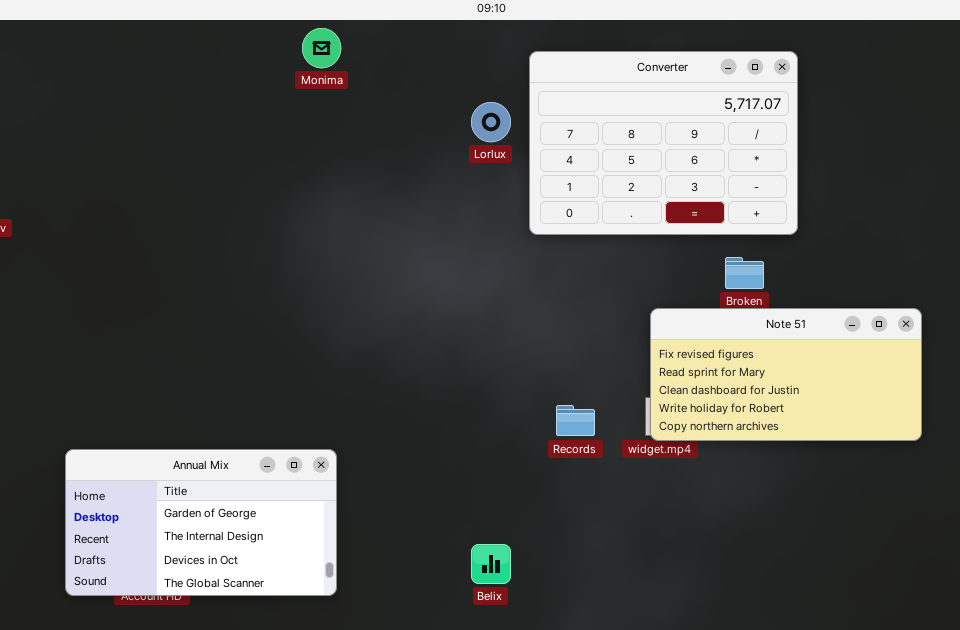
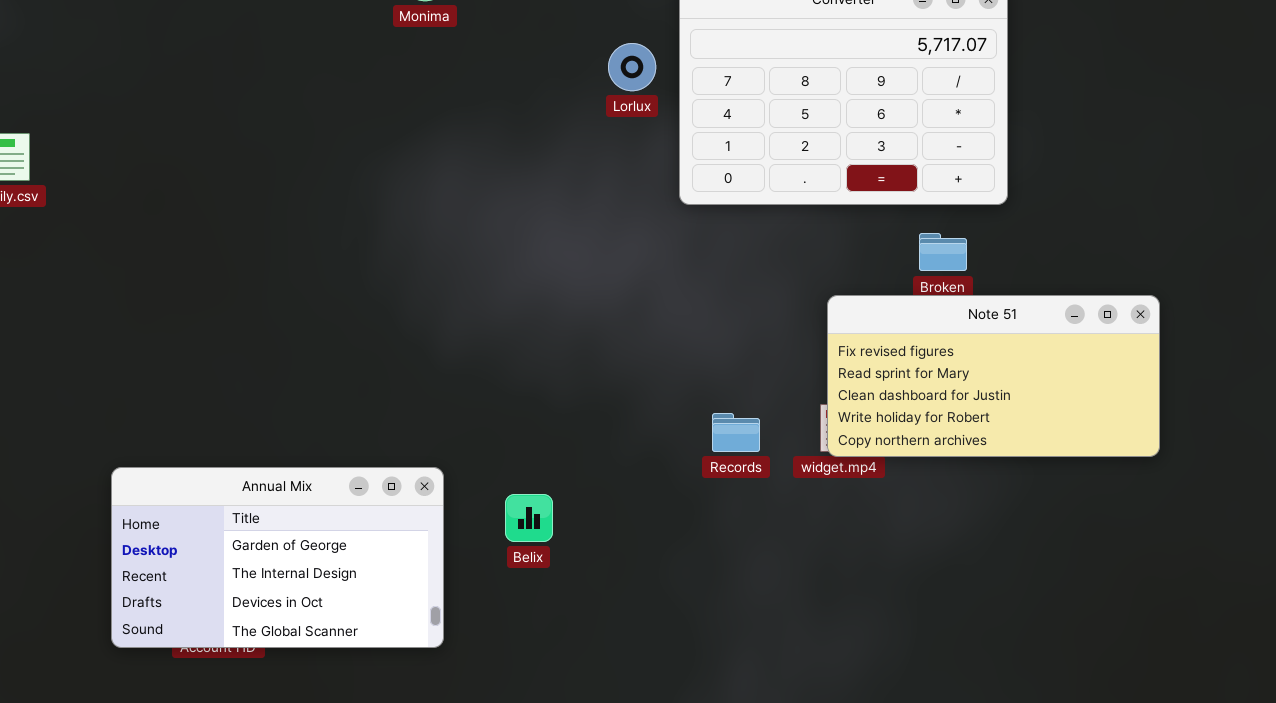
Belix: [471,544,511,584] -> [505,494,553,542], moved

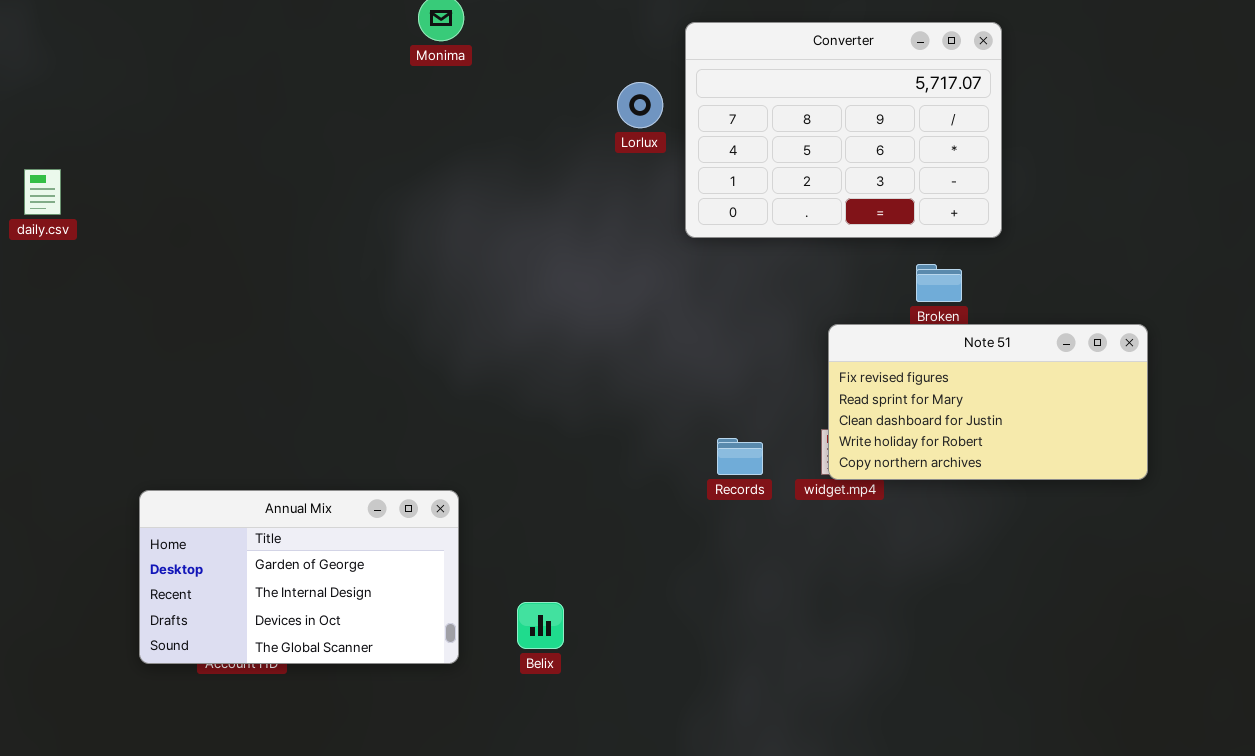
Belix: [505,494,553,542] -> [517,602,564,649], moved

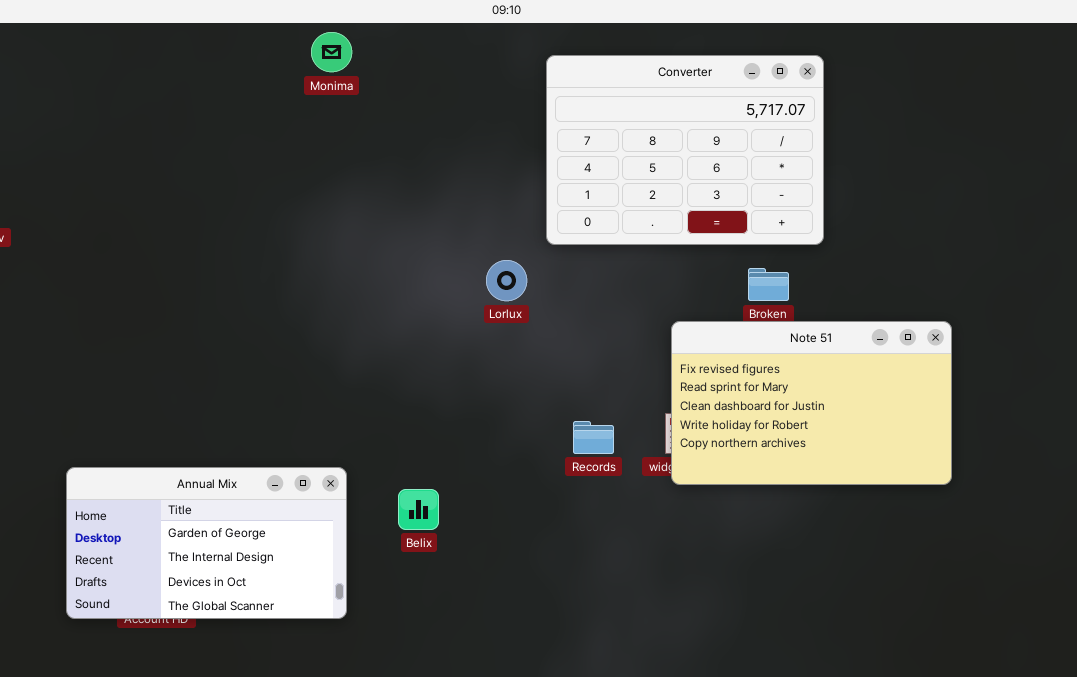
Lorlux: [617,82,663,128] -> [486,260,527,301], moved
Note 51: [828,324,1148,480] -> [671,321,952,485], resized
Belix: [517,602,564,649] -> [398,489,439,530], moved

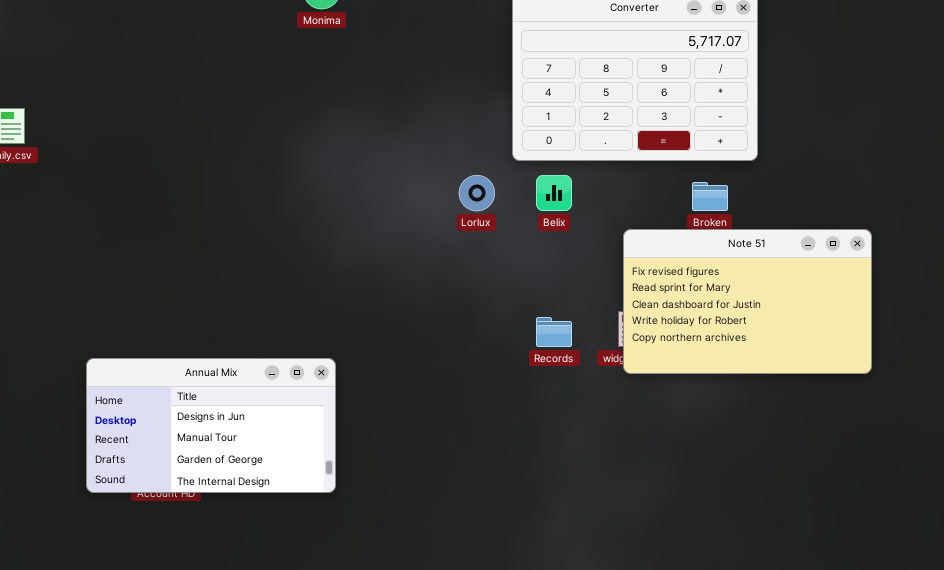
Annual Mix: [66,467,347,619] -> [86,358,336,493], scrolled up 2 rows
Belix: [398,489,439,530] -> [536,175,572,211], moved

